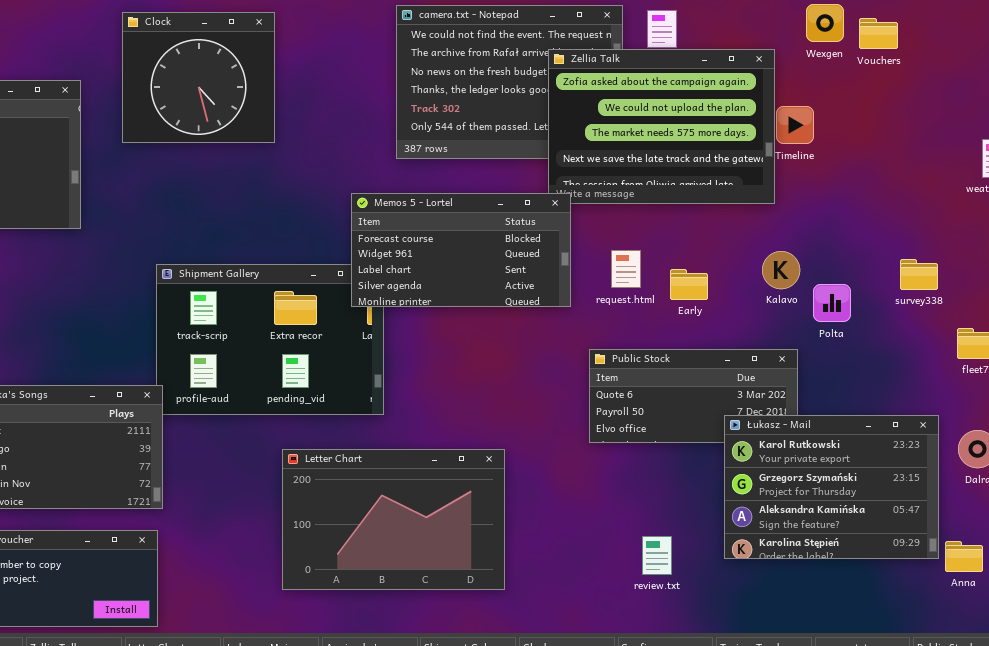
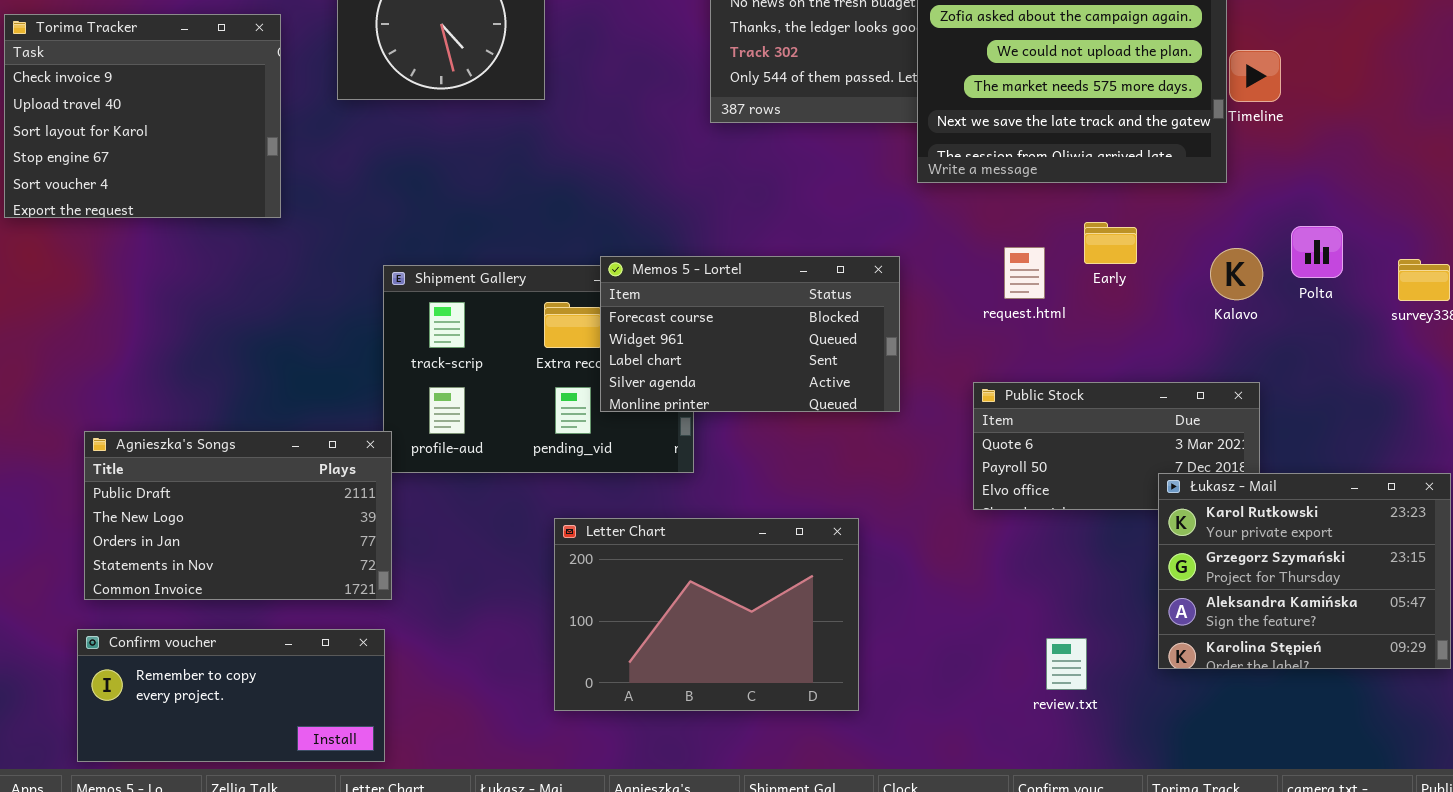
Memos 5 - Lortel: [351,193,571,307] -> [600,256,900,412], moved
Early: [670,269,708,300] -> [1084,222,1137,264], moved
Polta: [813,284,851,322] -> [1291,226,1343,278], moved

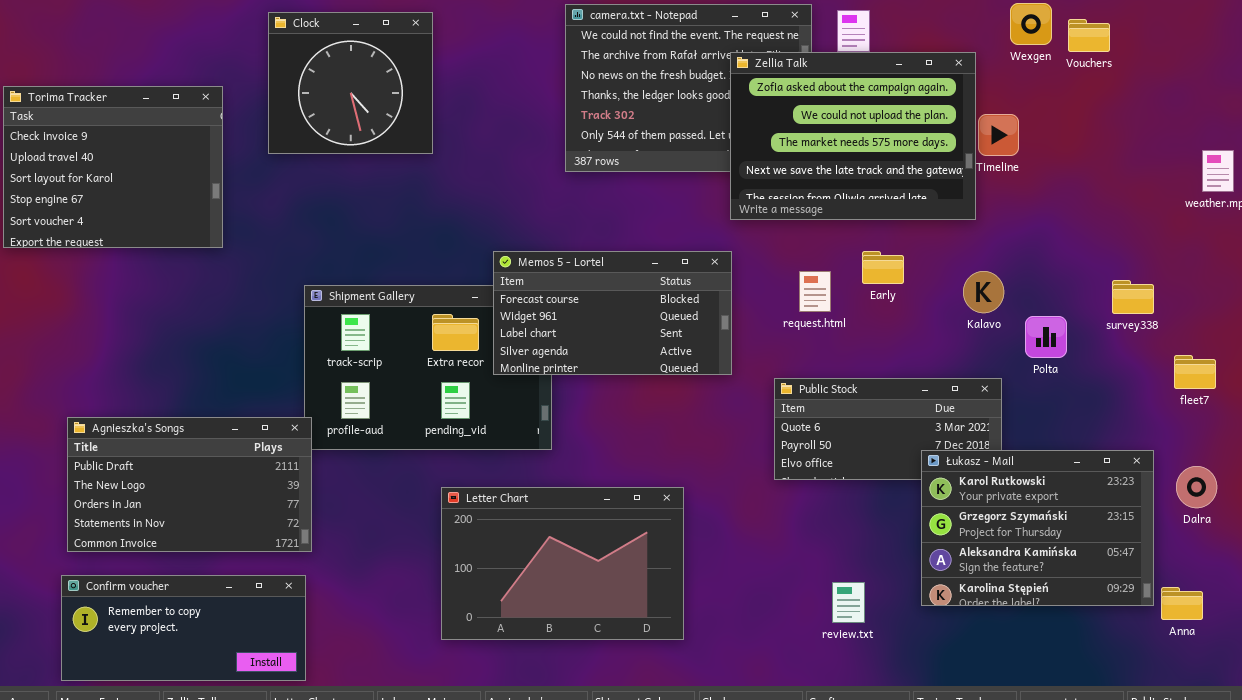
Polta: [1291,226,1343,278] -> [1025,316,1067,358], moved
Memos 5 - Lortel: [600,256,900,412] -> [493,251,732,375], moved

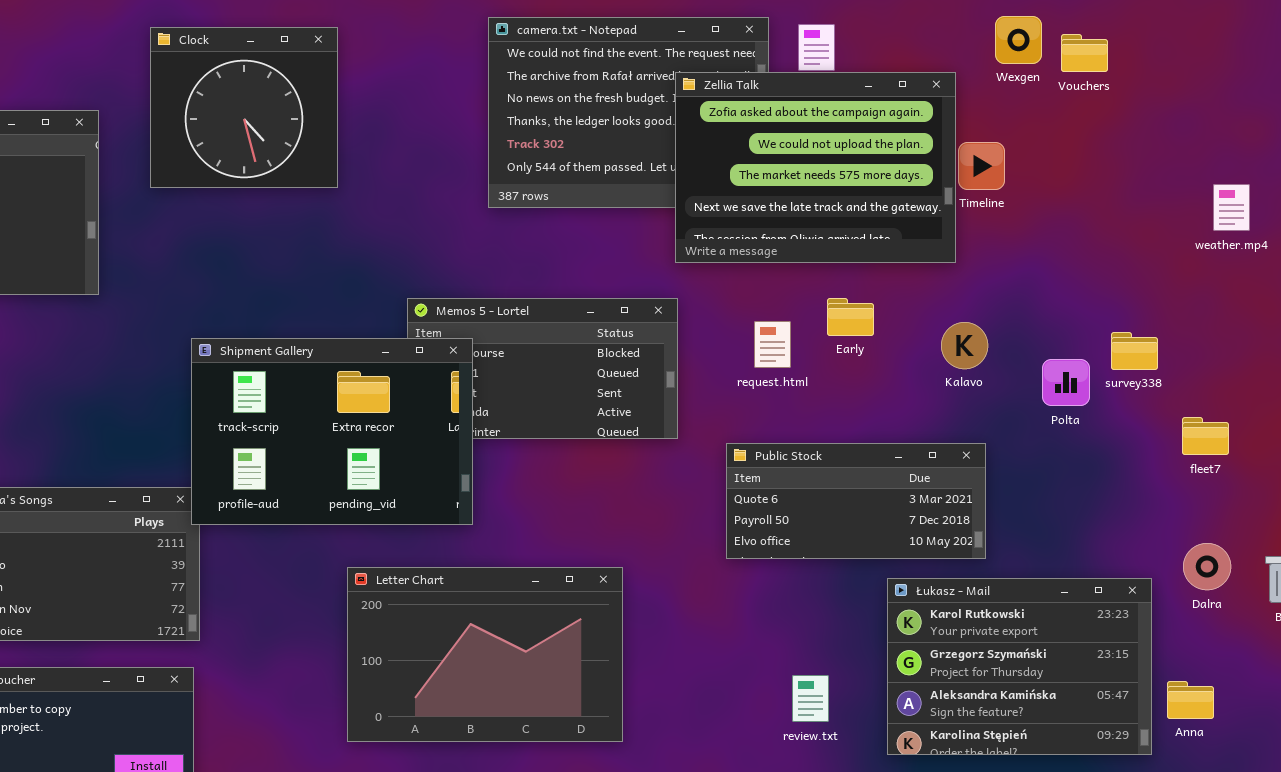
Shipment Gallery: [304,285,552,450] -> [191,338,473,525], raised
Polta: [1025,316,1067,358] -> [1042,359,1090,406], moved
Łukasz - Mail: [921,450,1154,606] -> [887,578,1152,755], moved

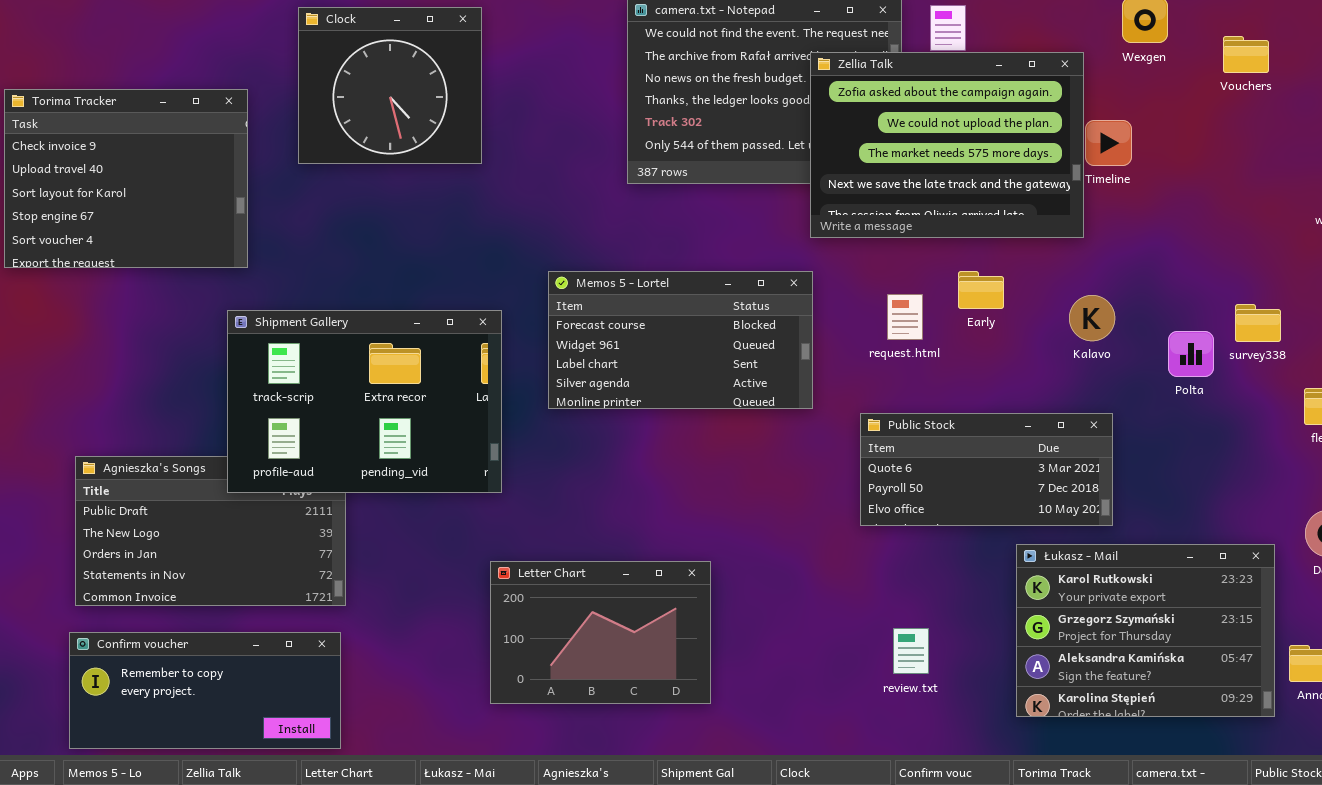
Vouchers: [1061,34,1108,72] -> [1223,36,1269,73], moved
Shipment Gallery: [191,338,473,525] -> [227,310,502,493], moved
Letter Chart: [347,567,623,742] -> [490,561,711,704], resized
review.txt: [792,675,829,722] -> [893,628,929,674], moved

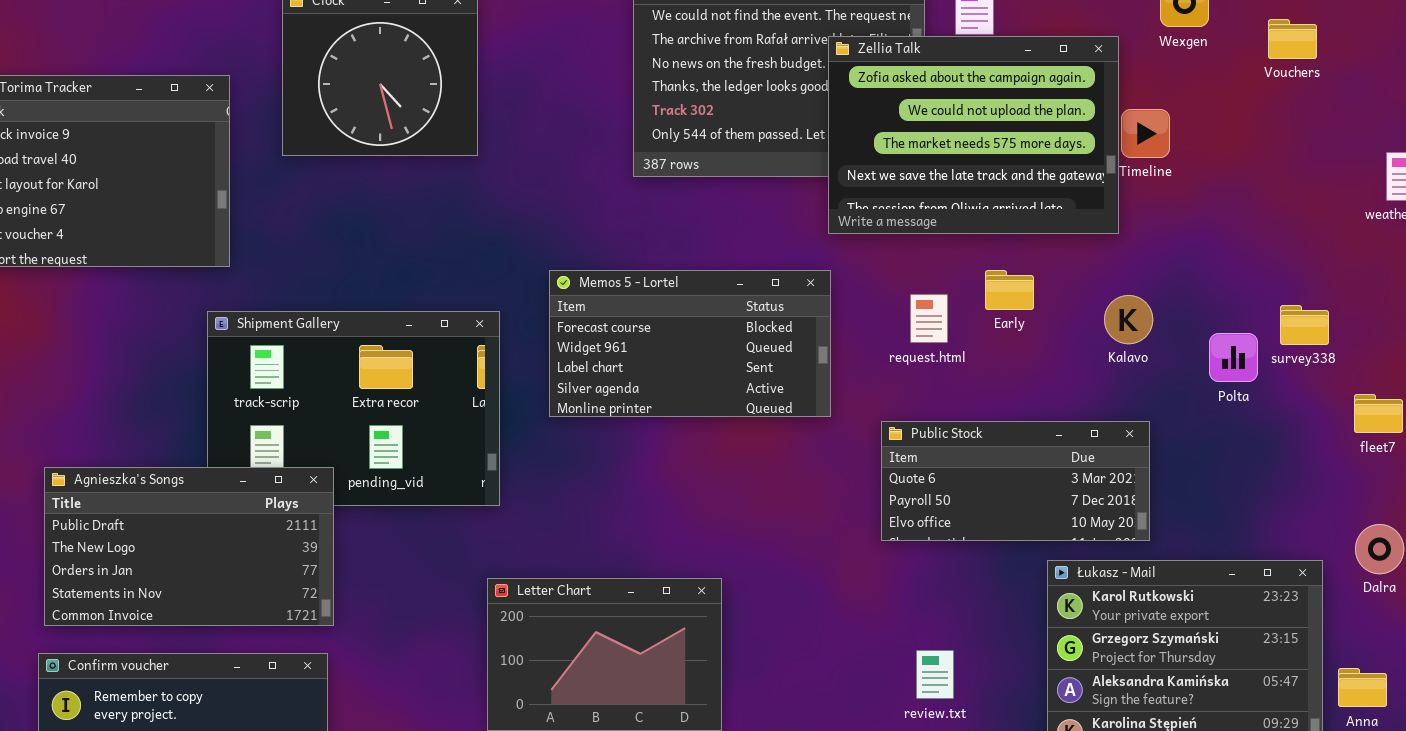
Agnieszka's Songs: [75,456,346,606] -> [44,467,334,626], raised

